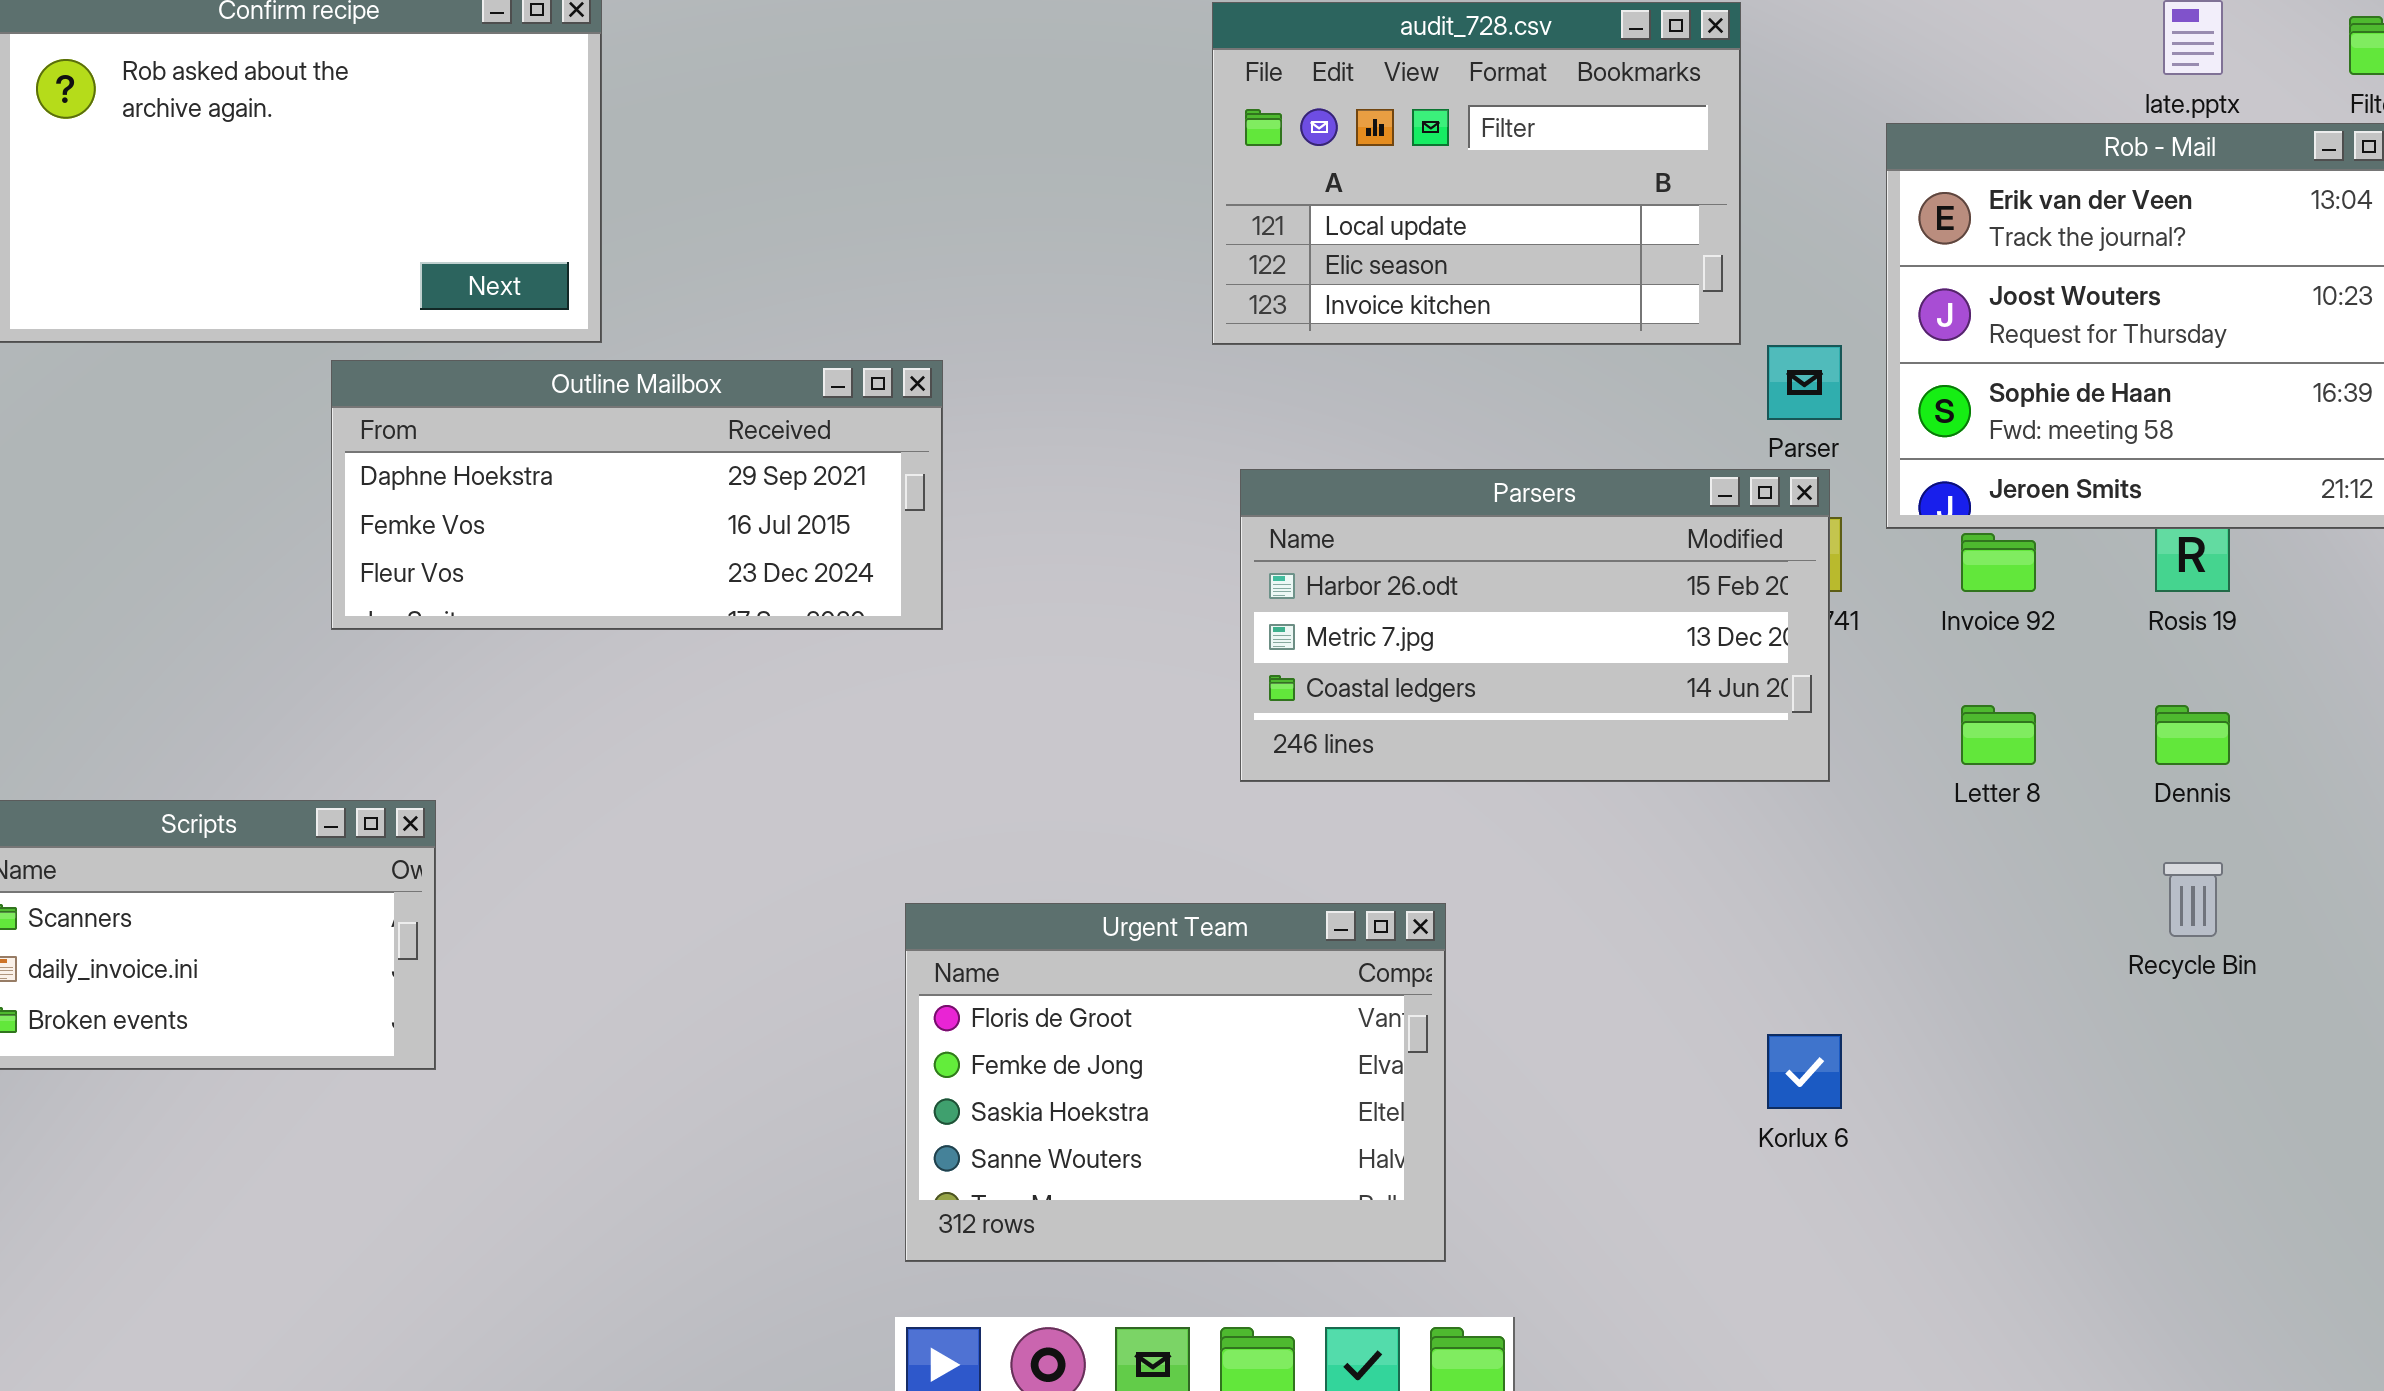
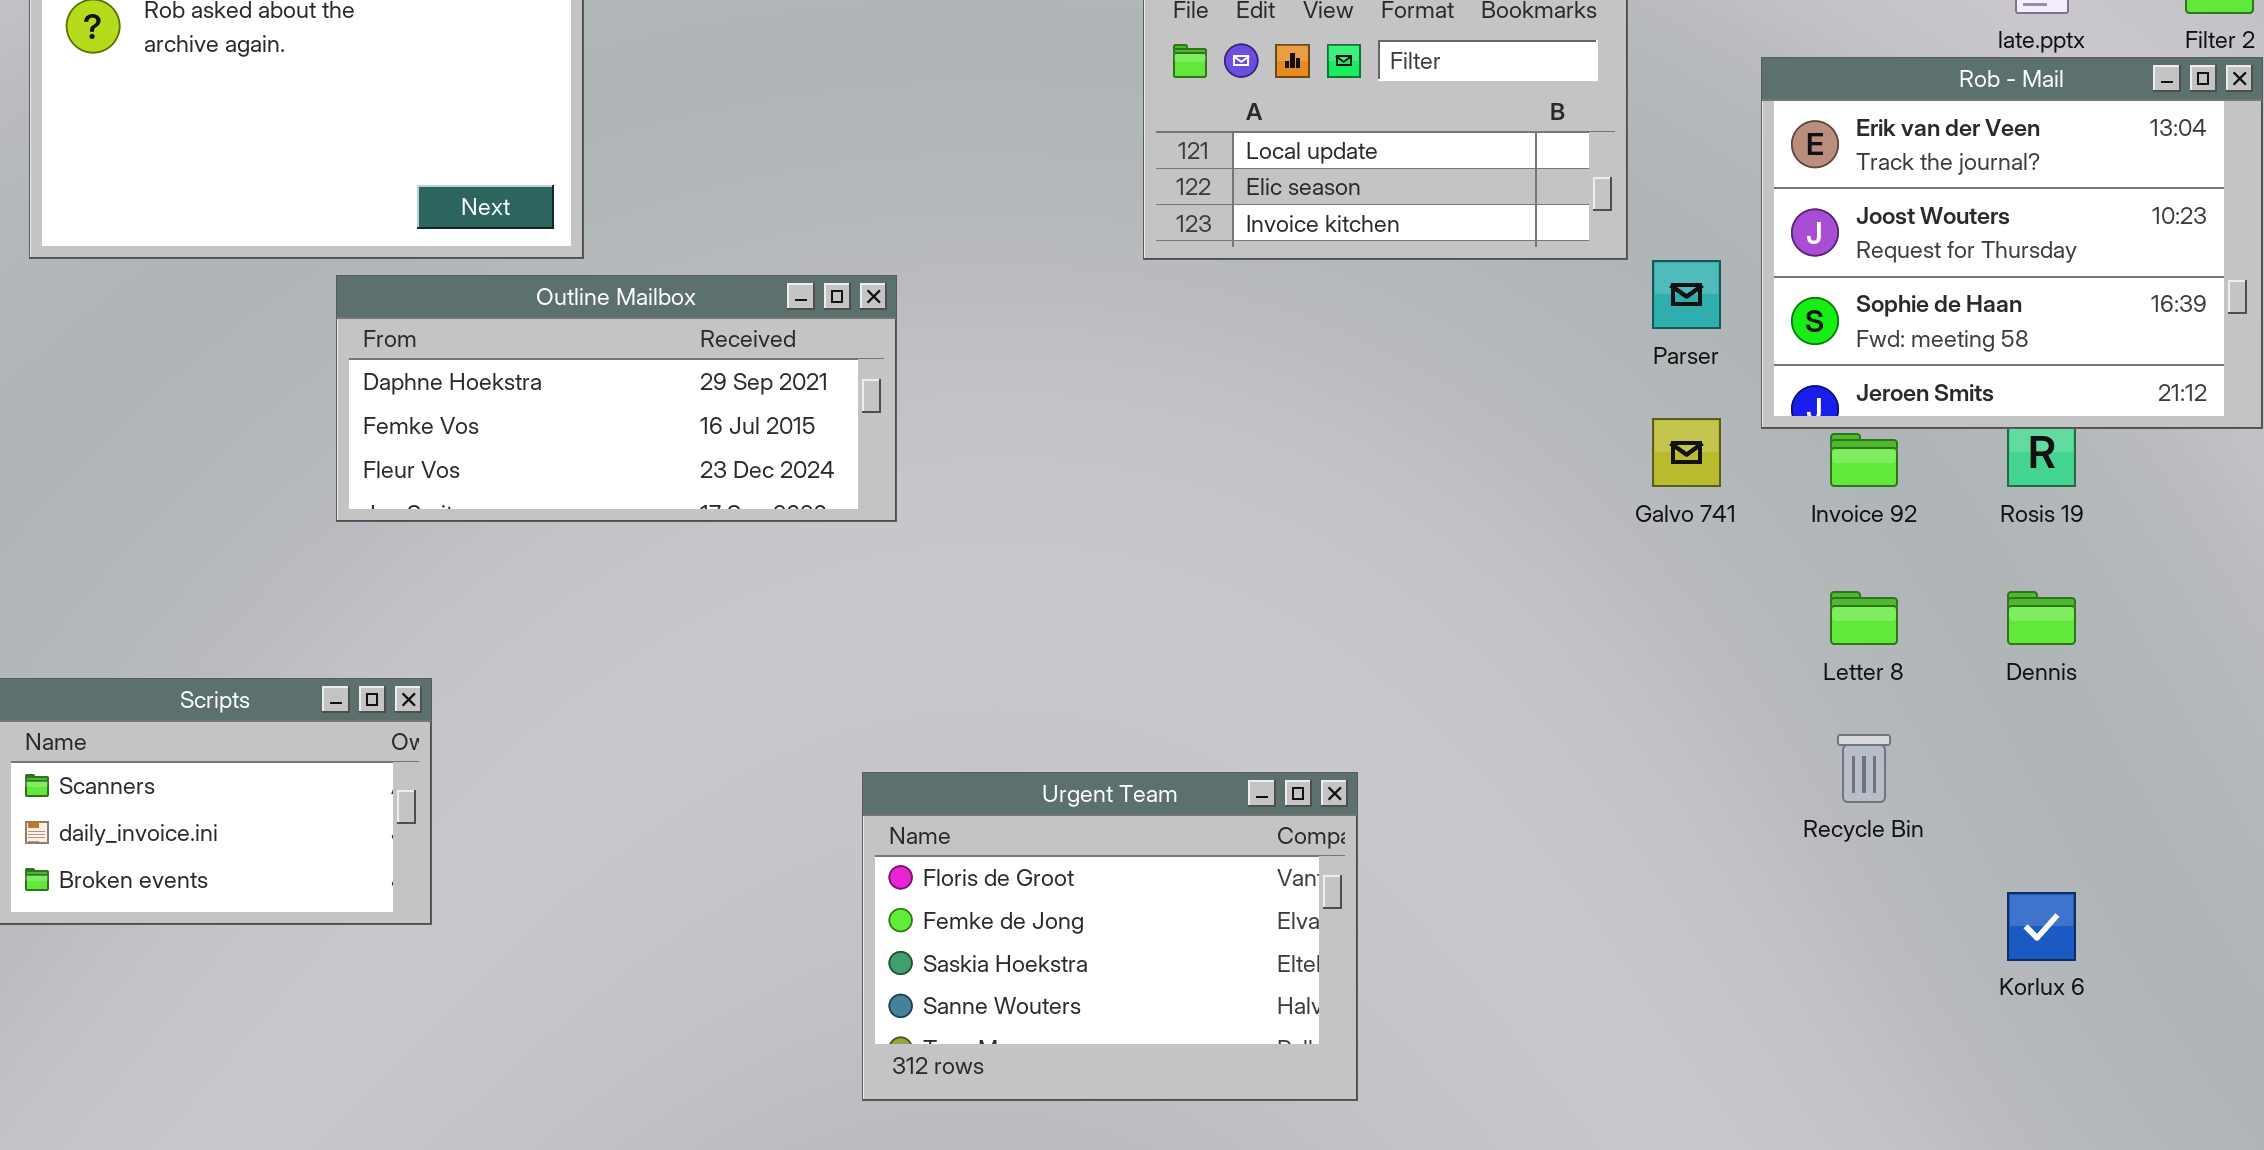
Parsers: [1240,469,1830,782] -> none, closed
Recycle Bin: [2163,862,2223,937] -> [1837,734,1891,803], moved
Korlux 6: [1767,1034,1842,1109] -> [2007,892,2076,961], moved

